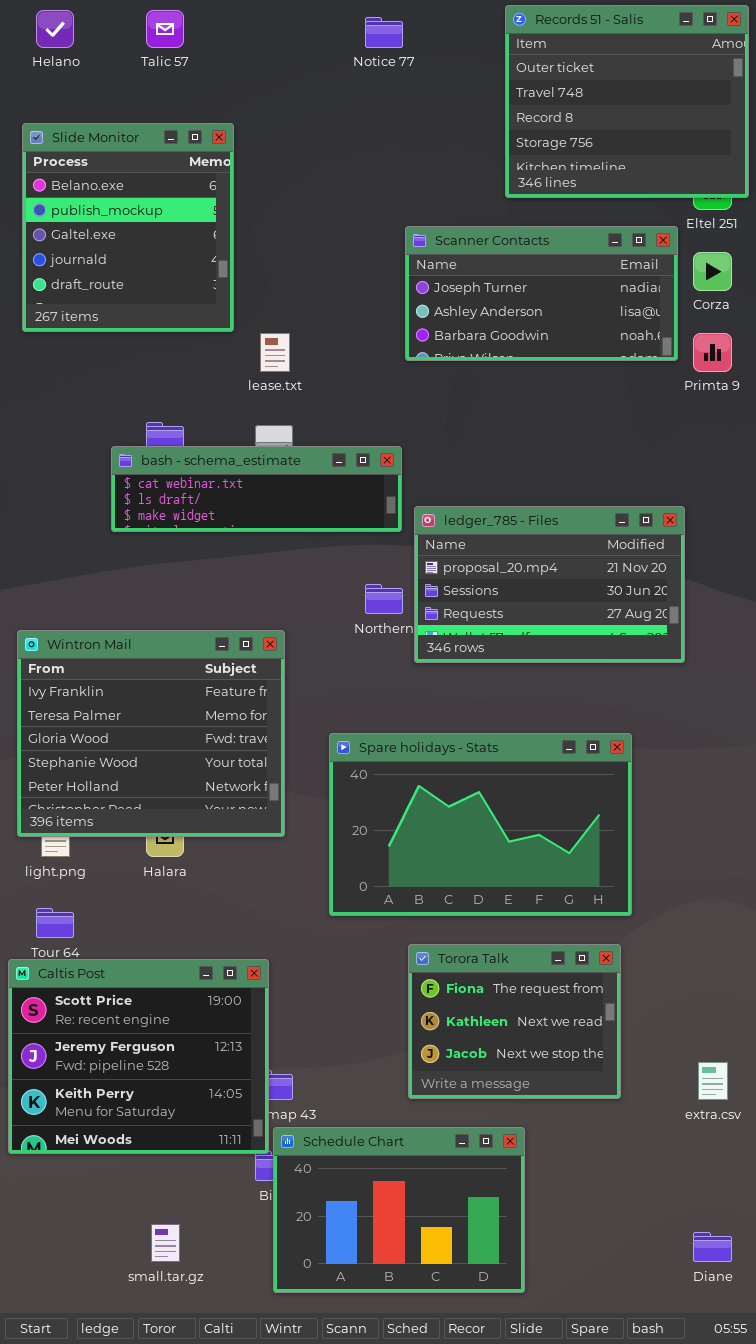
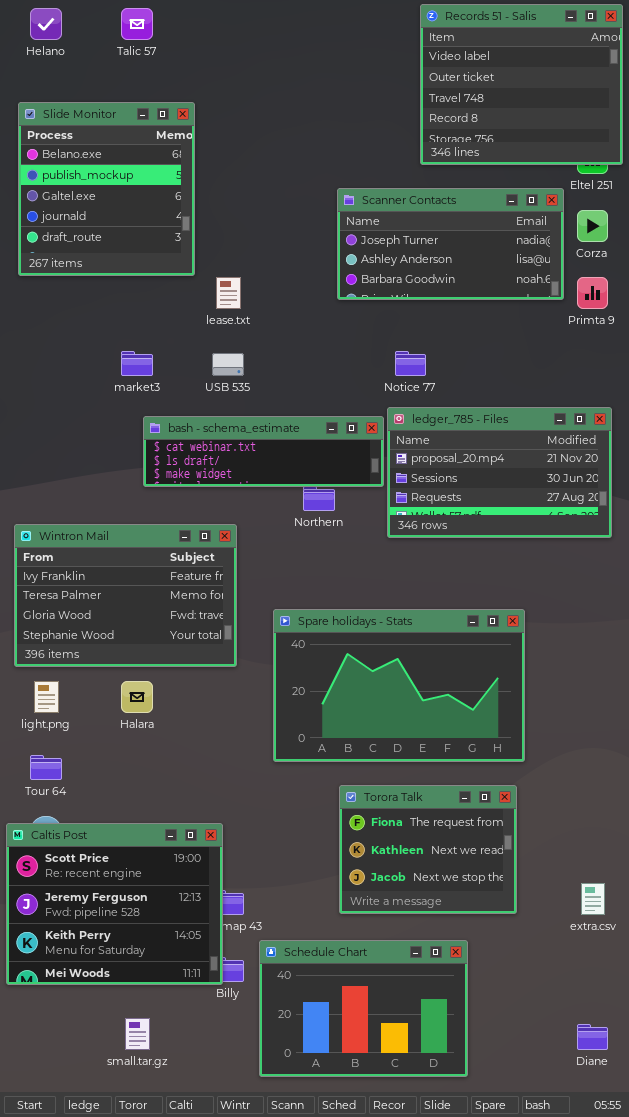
Records 51 - Salis: [505,5,749,198] -> [420,4,623,165], scrolled up 1 row
Notice 77: [365,17,403,48] -> [395,351,426,376], moved
bash - schema_estimate: [111,446,402,532] -> [143,416,384,487], moved
ledger_785 - Files: [414,506,685,663] -> [387,407,612,538], moved
Wintron Mail: [17,630,285,837] -> [14,524,237,667], resized
Caltis Post: [8,959,269,1154] -> [6,823,223,985], moved
Schedule Chart: [273,1127,525,1293] -> [259,940,468,1077], moved

